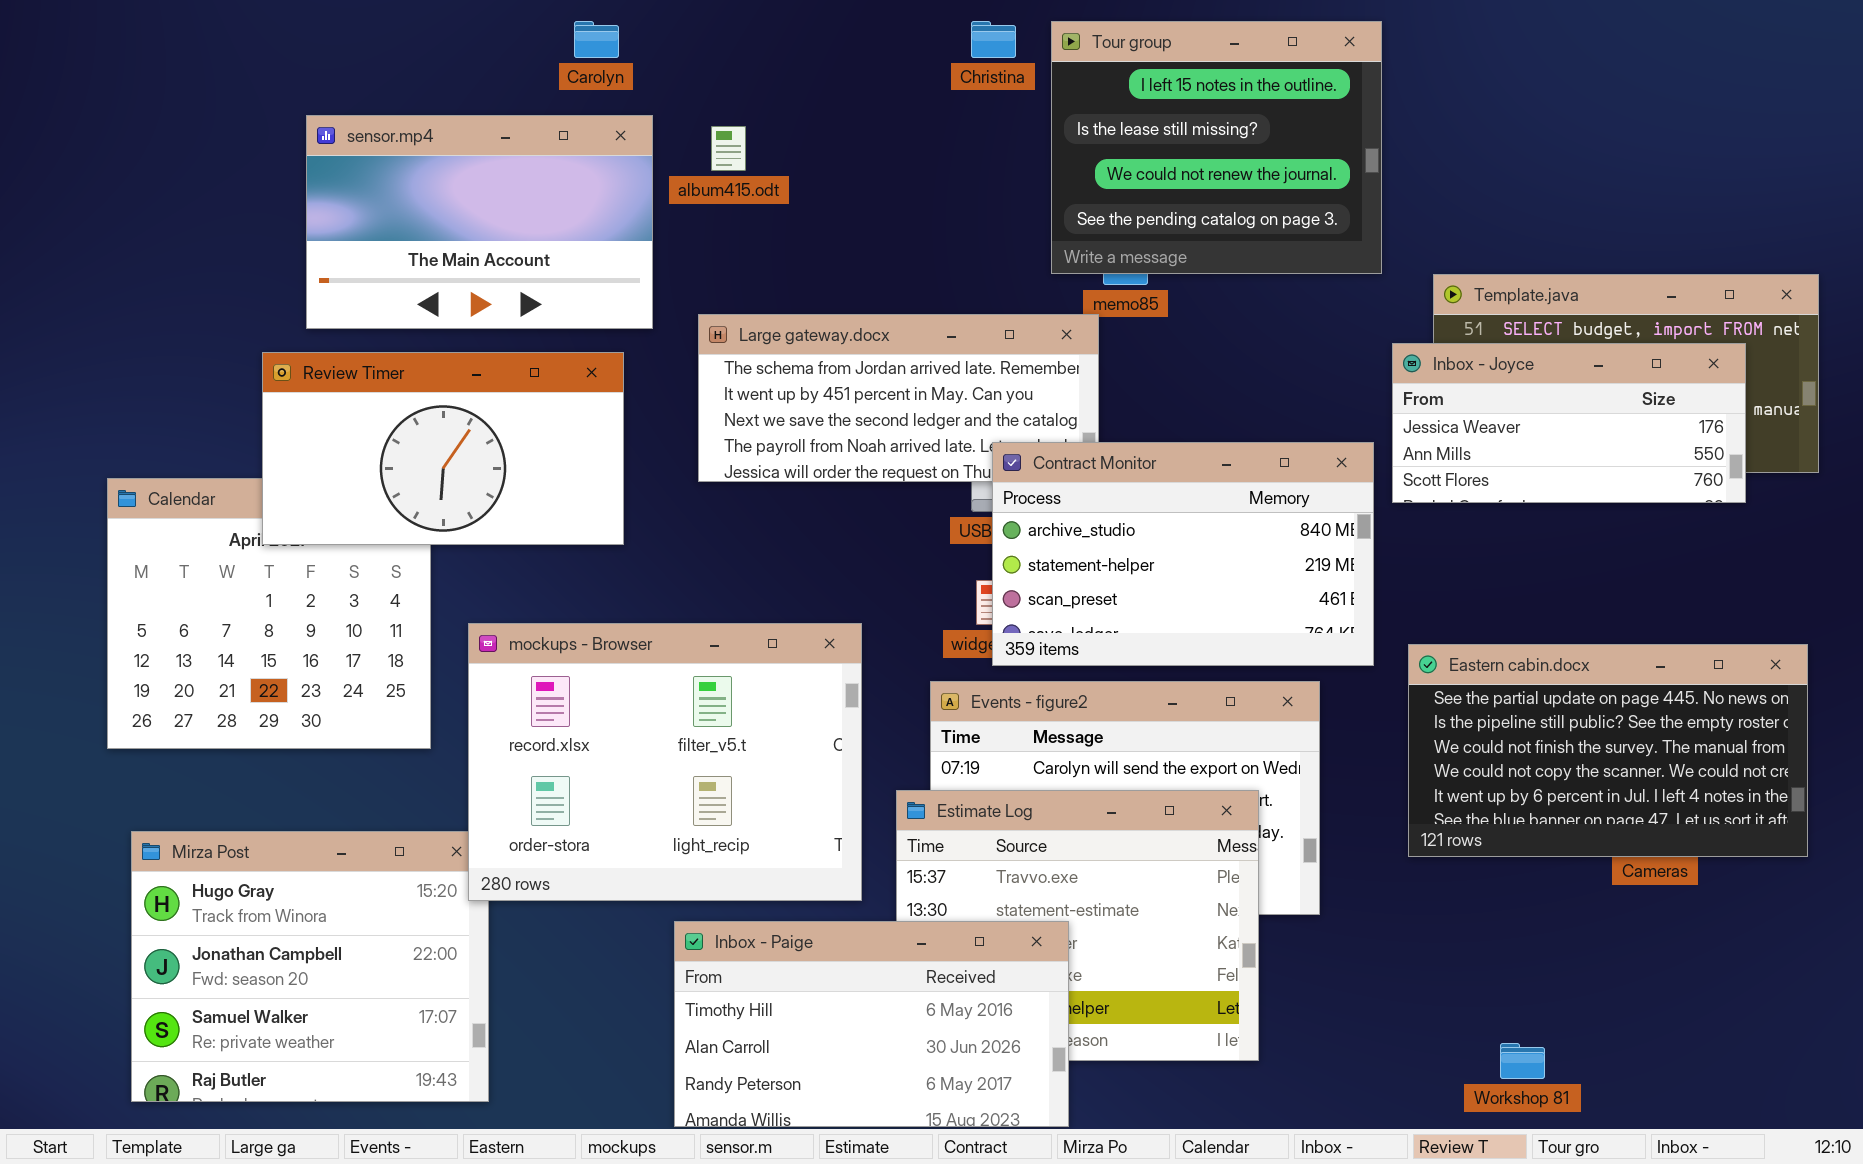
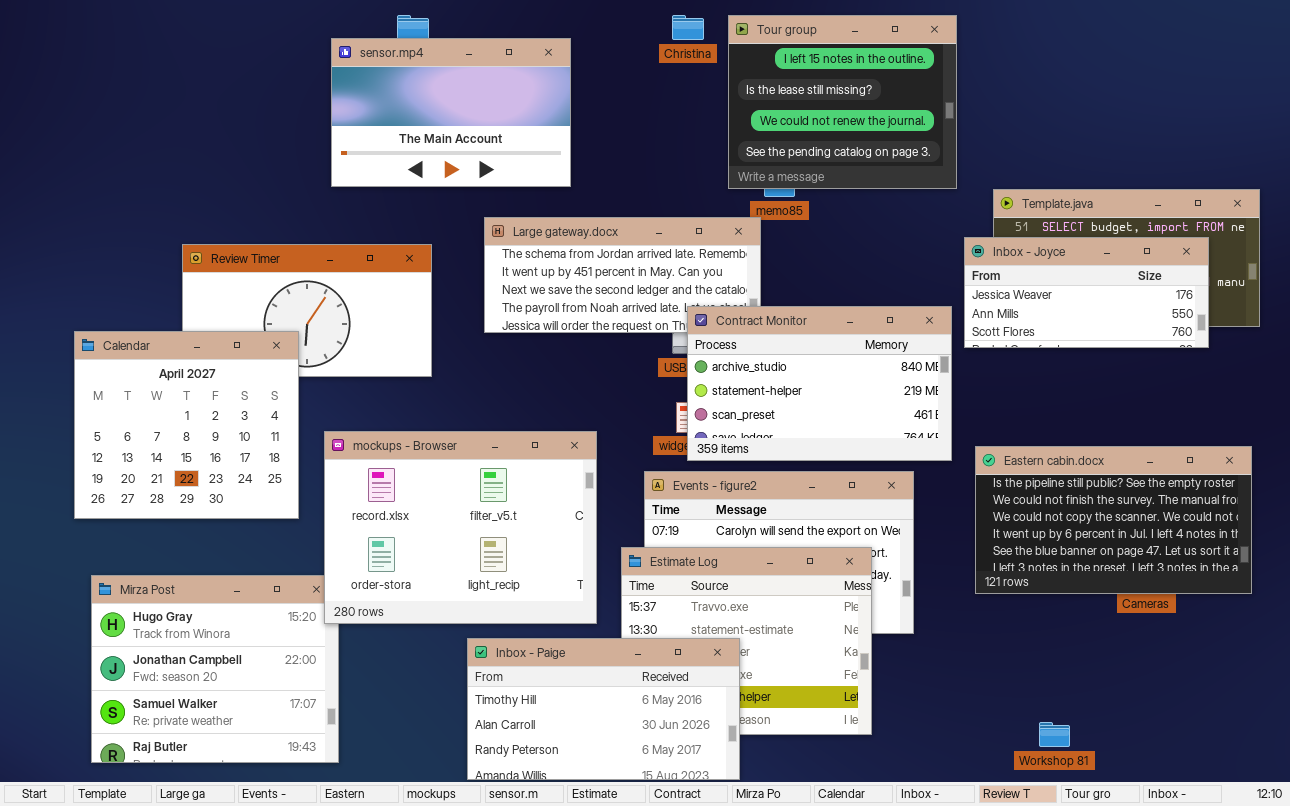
sensor.mp4: [306,115,653,329] -> [331,38,571,187], moved
Calendar: [107,478,431,749] -> [74,331,299,519], raised
Eastern cabin.docx: [1408,644,1808,857] -> [975,446,1252,594], scrolled down 1 row

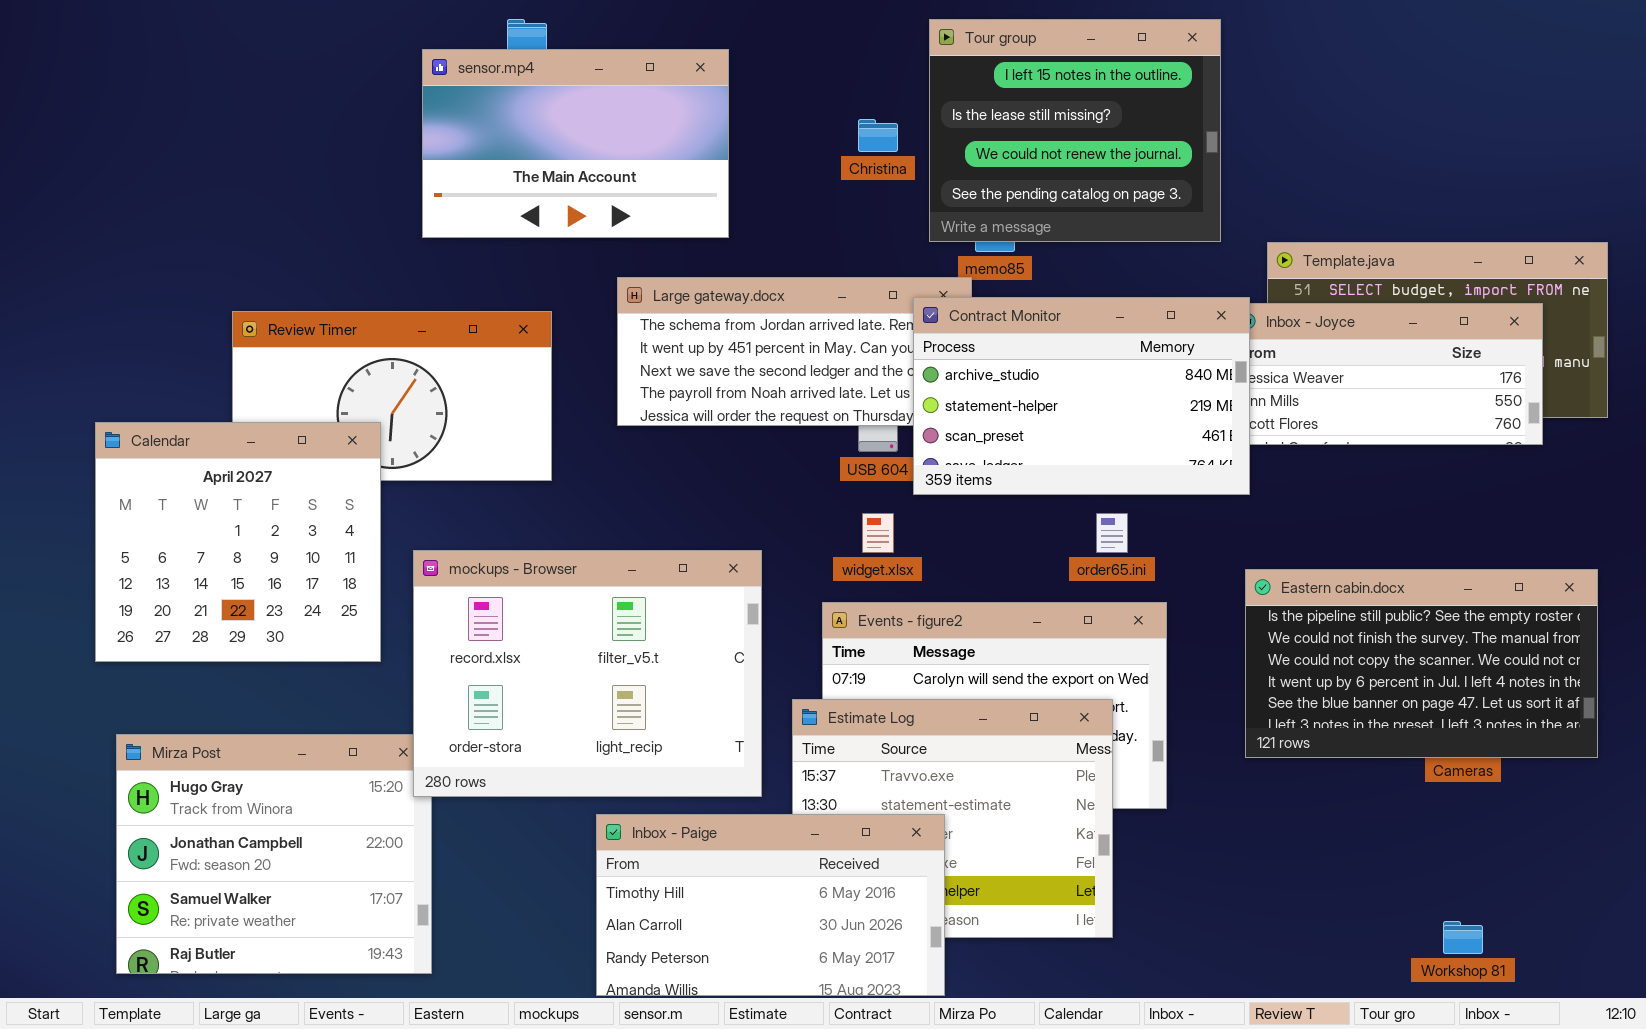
Christina: [672,15,704,40] -> [858,119,898,152], moved
Contract Monitor: [687,306,952,461] -> [913,297,1250,495], moved
Workshop 81: [1039,722,1070,747] -> [1443,921,1483,954], moved

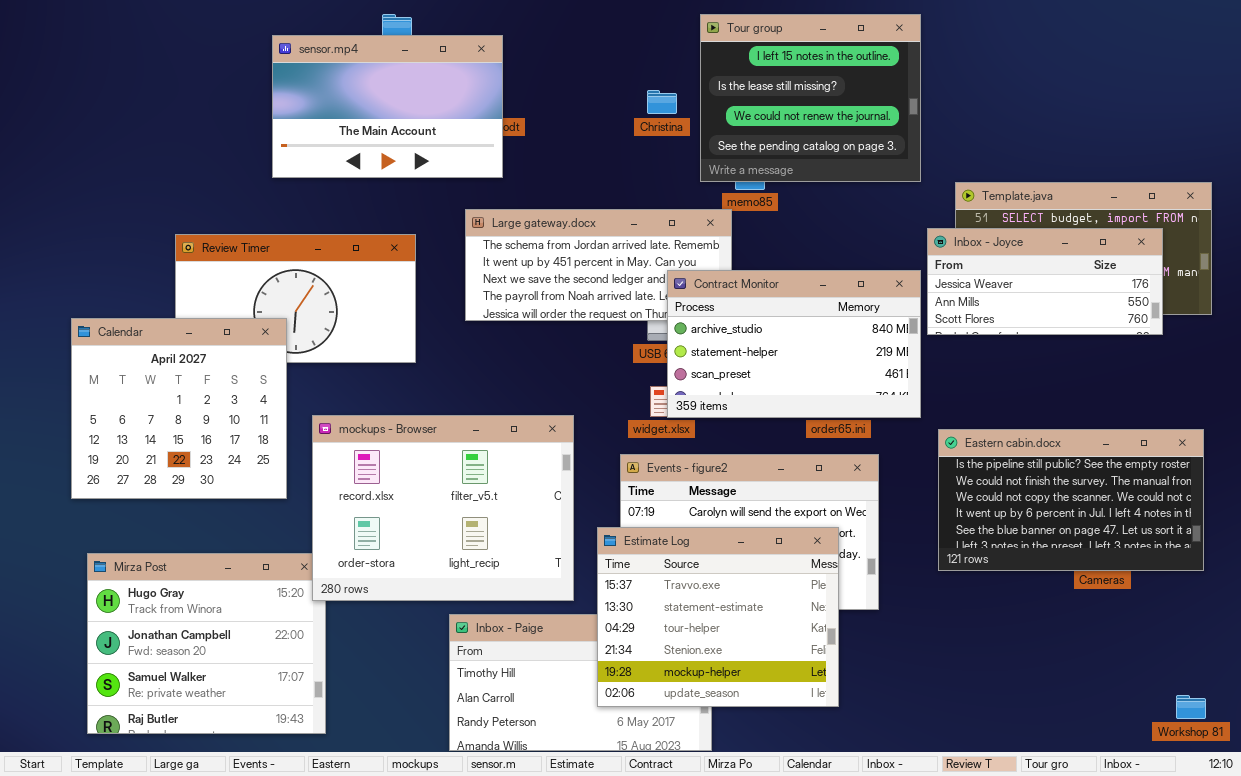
sensor.mp4: [422,49,729,238] -> [272,35,503,178], moved
Contract Monitor: [913,297,1250,495] -> [667,270,921,418], moved
Estimate Log: [792,699,1113,938] -> [597,527,839,707], raised
Workshop 81: [1443,921,1483,954] -> [1176,695,1206,719], moved

